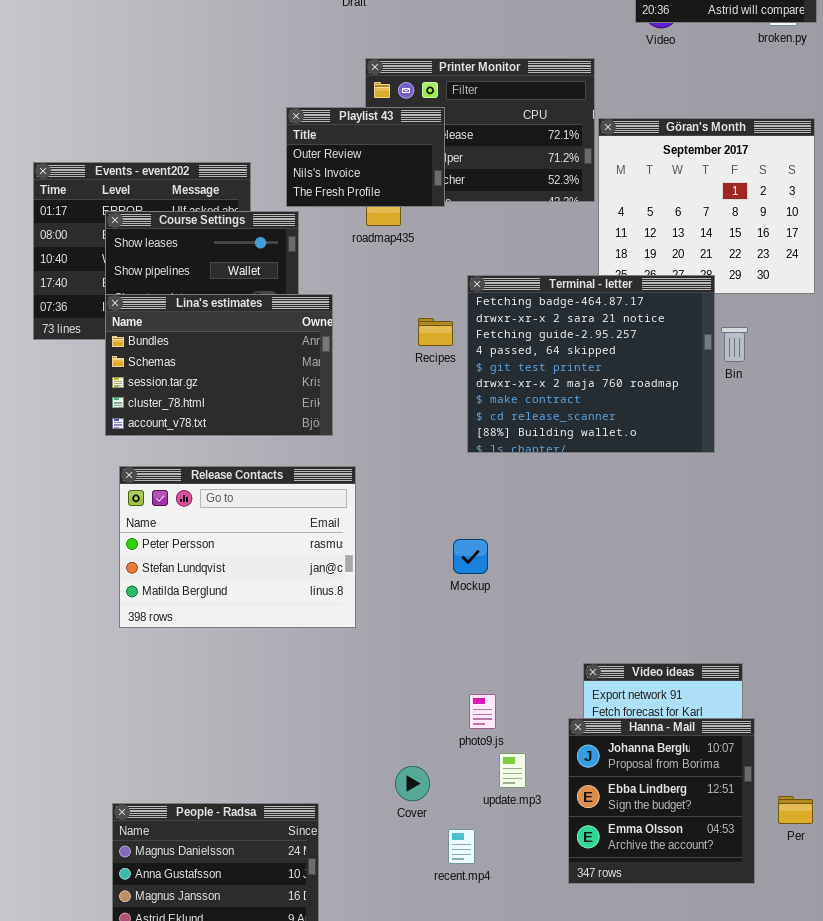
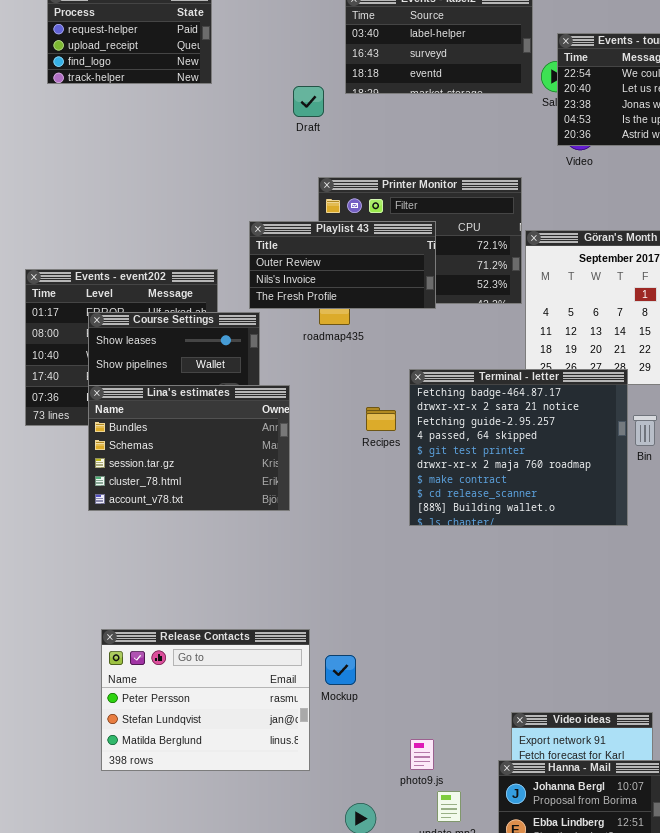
Playlist 43: [286,107,445,207] -> [249,221,436,309], resized
Release Contacts: [119,466,356,628] -> [101,629,310,771], moved
Mockup: [453,539,488,574] -> [325,655,356,685], moved

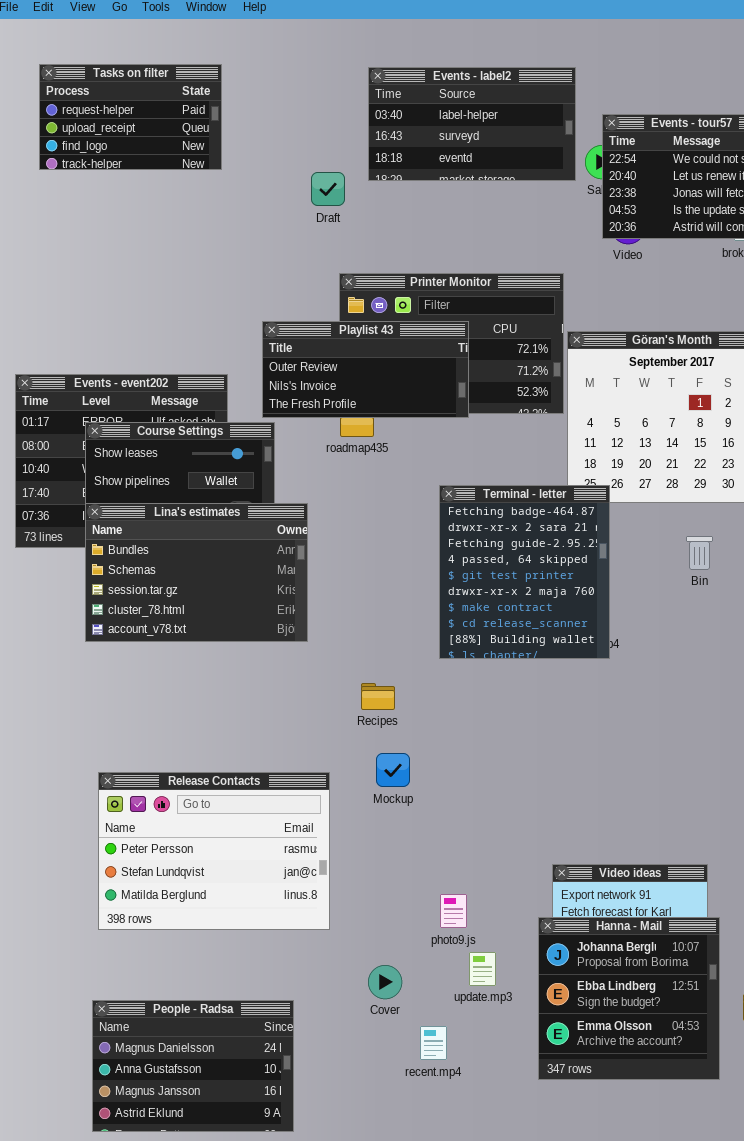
Terminal - letter: [409,369,628,526] -> [439,485,610,659], resized
Recipes: [366,407,396,431] -> [361,683,395,710], moved
Mockup: [325,655,356,685] -> [376,753,410,787], moved

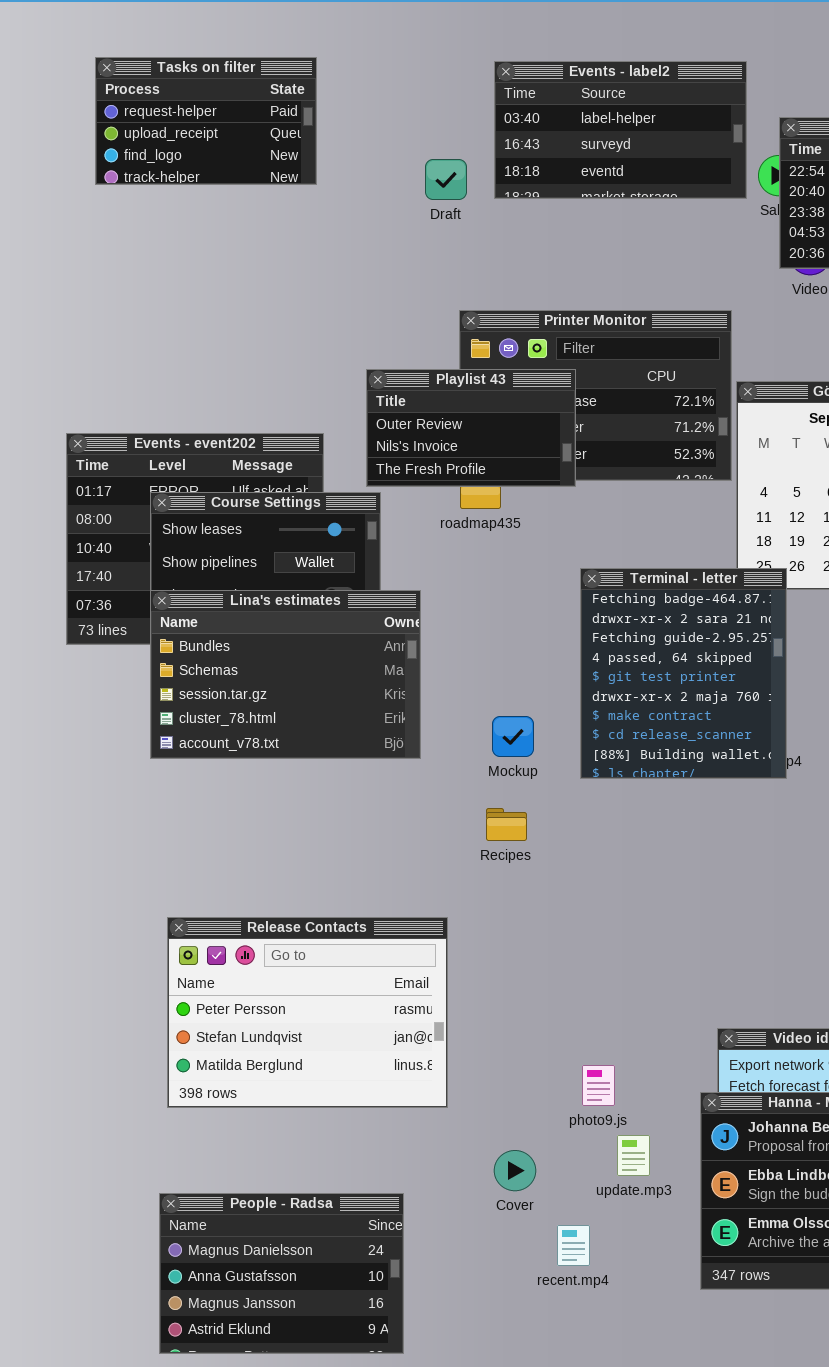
Draft: [311,172,345,206] -> [425,159,467,200], moved
Playlist 43: [262,321,469,418] -> [366,369,576,487], resized
Mockup: [376,753,410,787] -> [492,716,534,757], moved

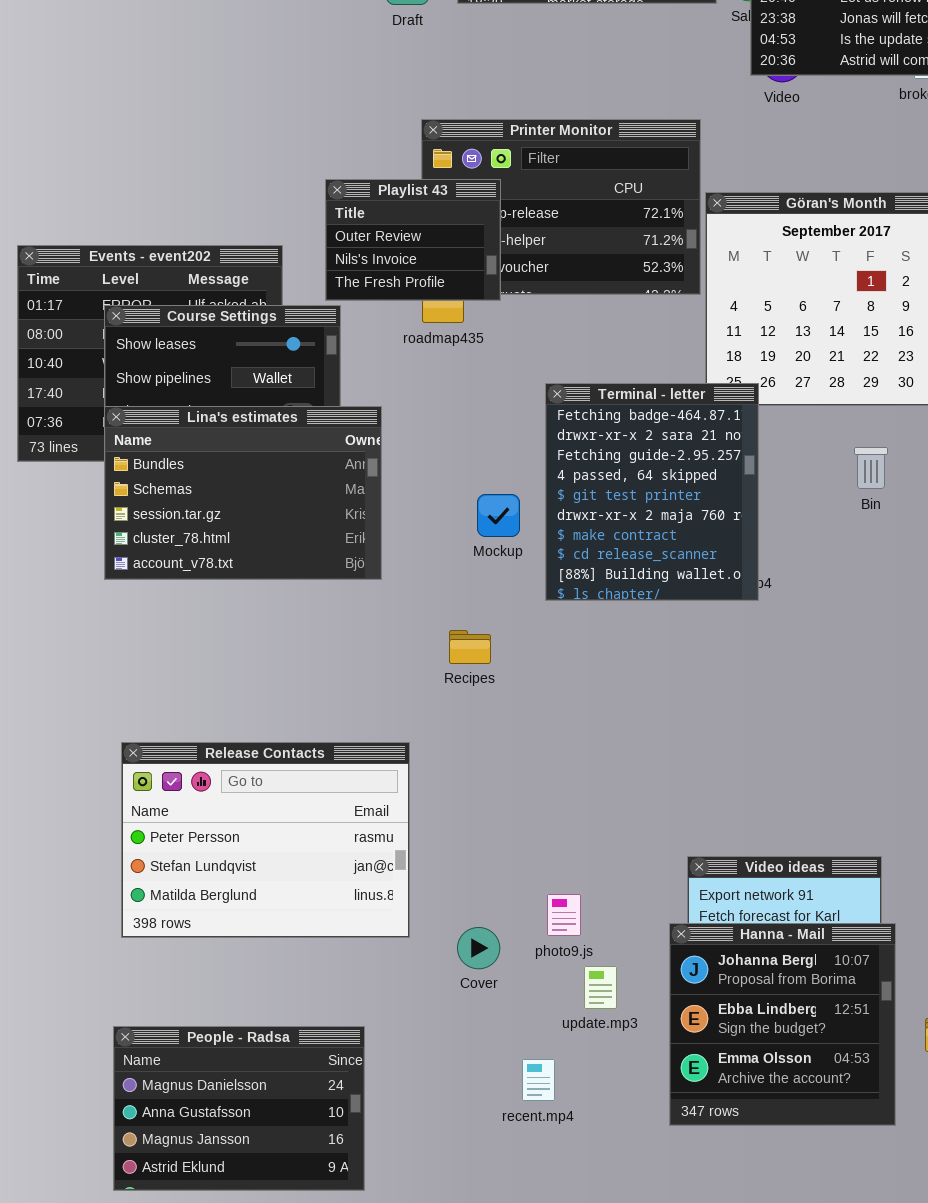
Playlist 43: [366,369,576,487] -> [325,179,501,301], resized
Mockup: [492,716,534,757] -> [477,494,520,537], moved
Cover: [494,1150,536,1191] -> [457,927,500,969], moved

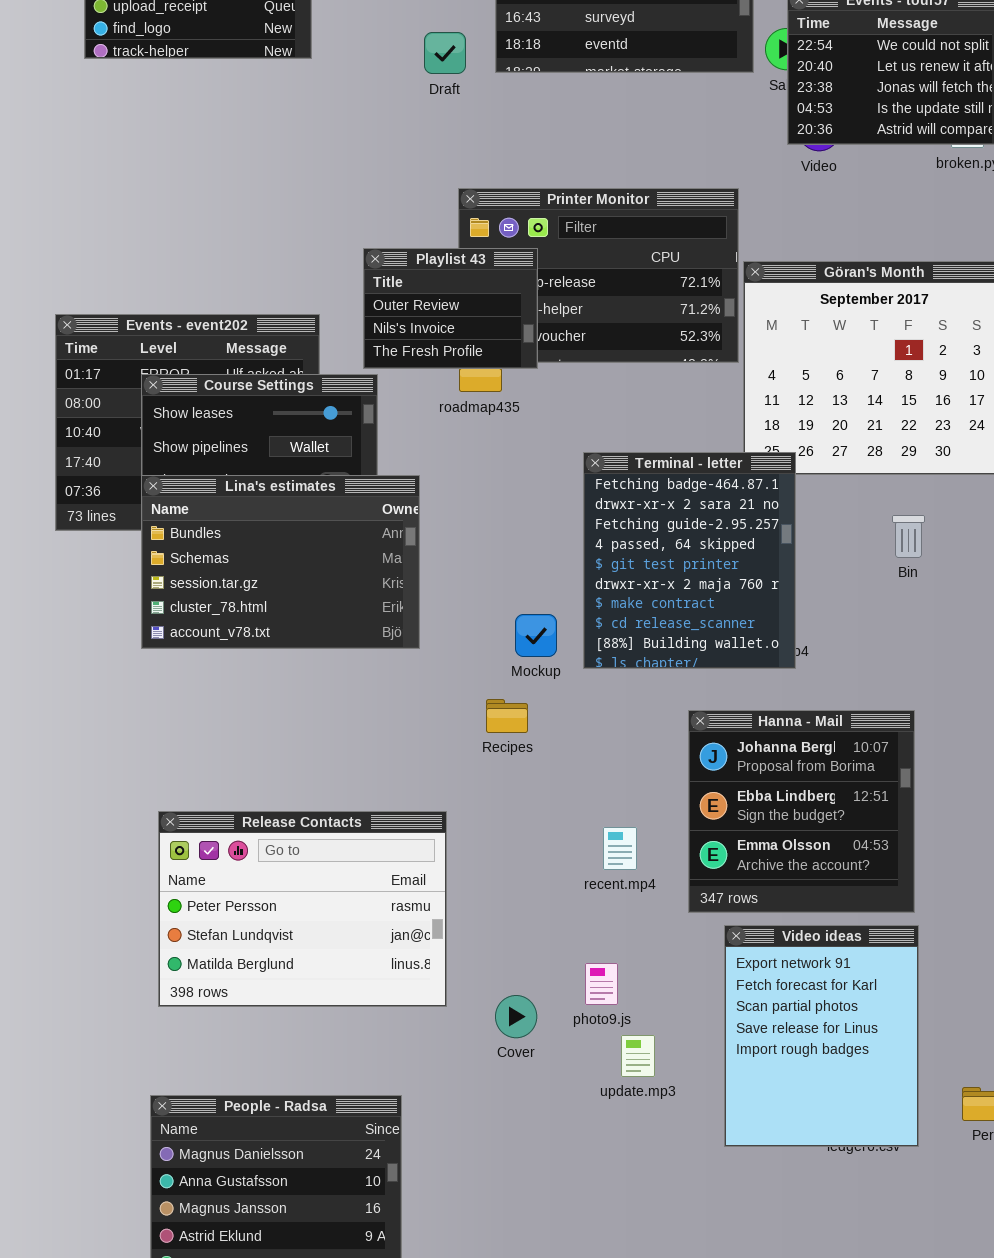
Mockup: [477,494,520,537] -> [515,614,557,657], moved
Hanna - Mail: [669,923,896,1126] -> [688,710,915,913], moved
recent.mp4: [522,1059,555,1101] -> [603,827,637,870], moved

